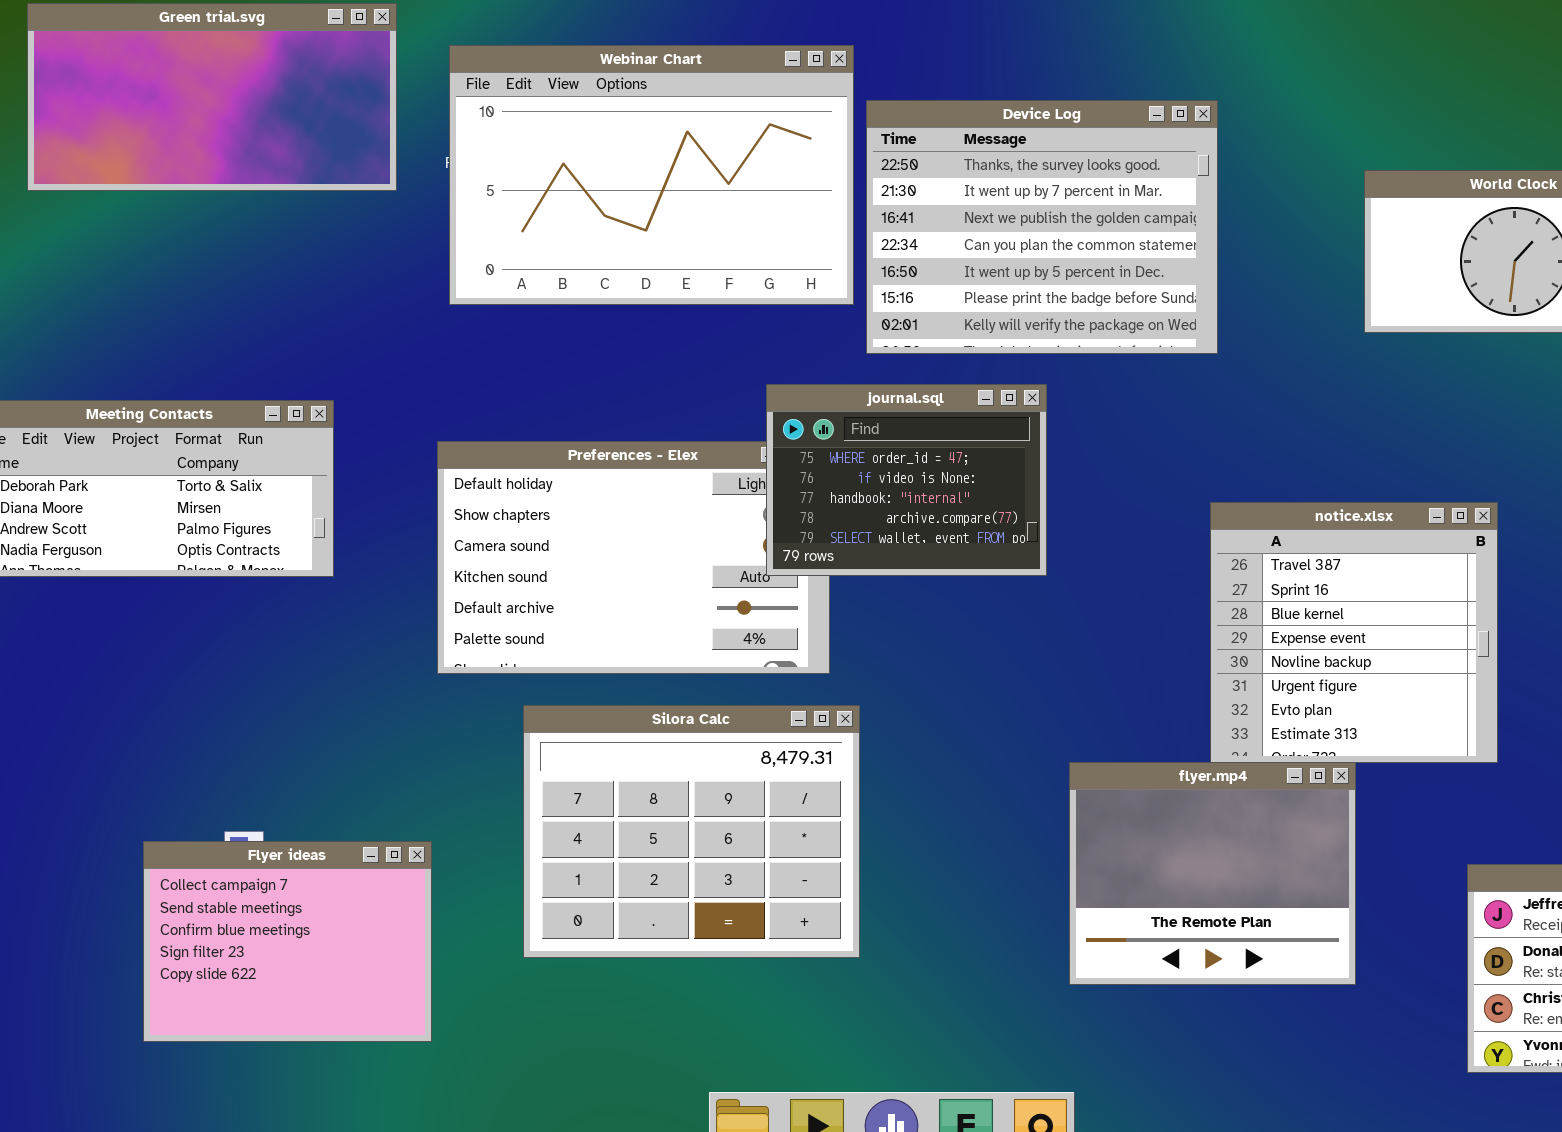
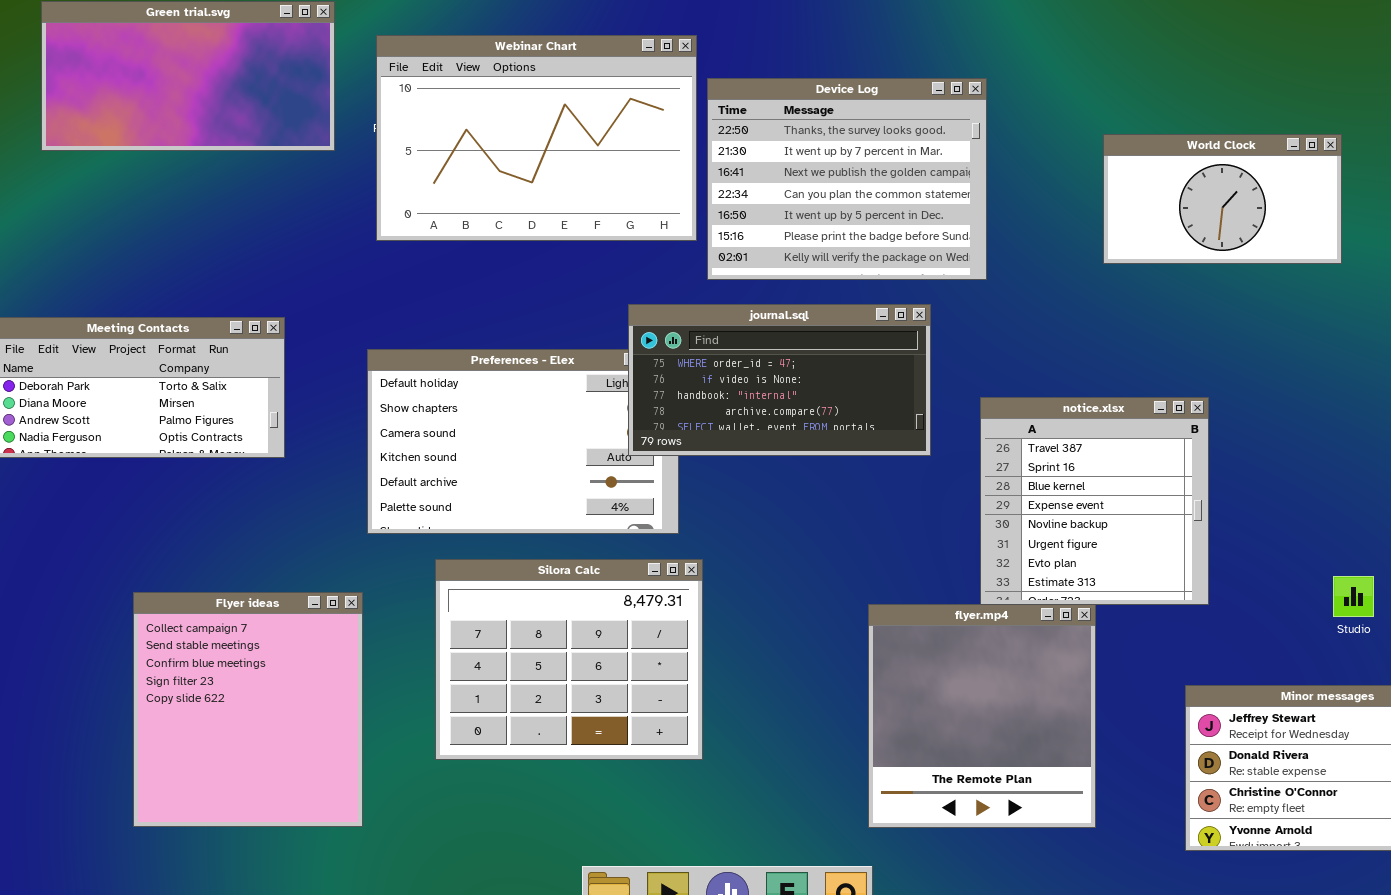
journal.sql: [766,384,1047,576] -> [628,304,931,456], resized
flyer.mp4: [1069,762,1356,985] -> [868,604,1096,828], resized
Flyer ideas: [143,841,432,1042] -> [133,592,363,827], resized

